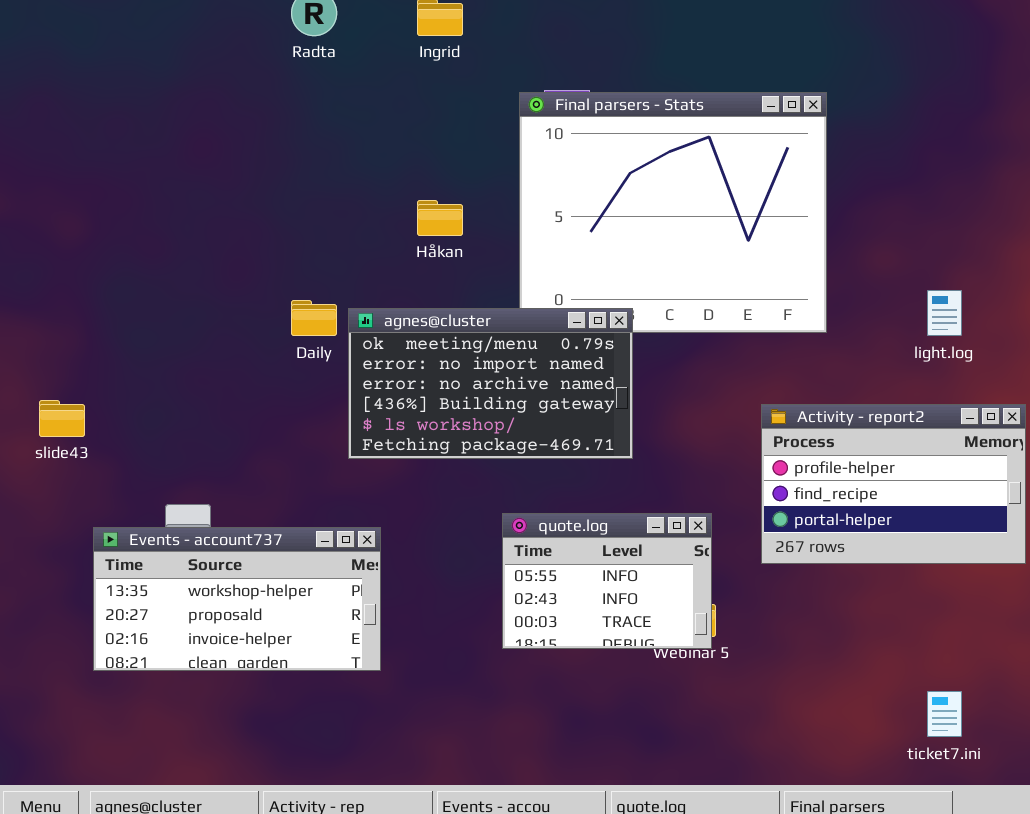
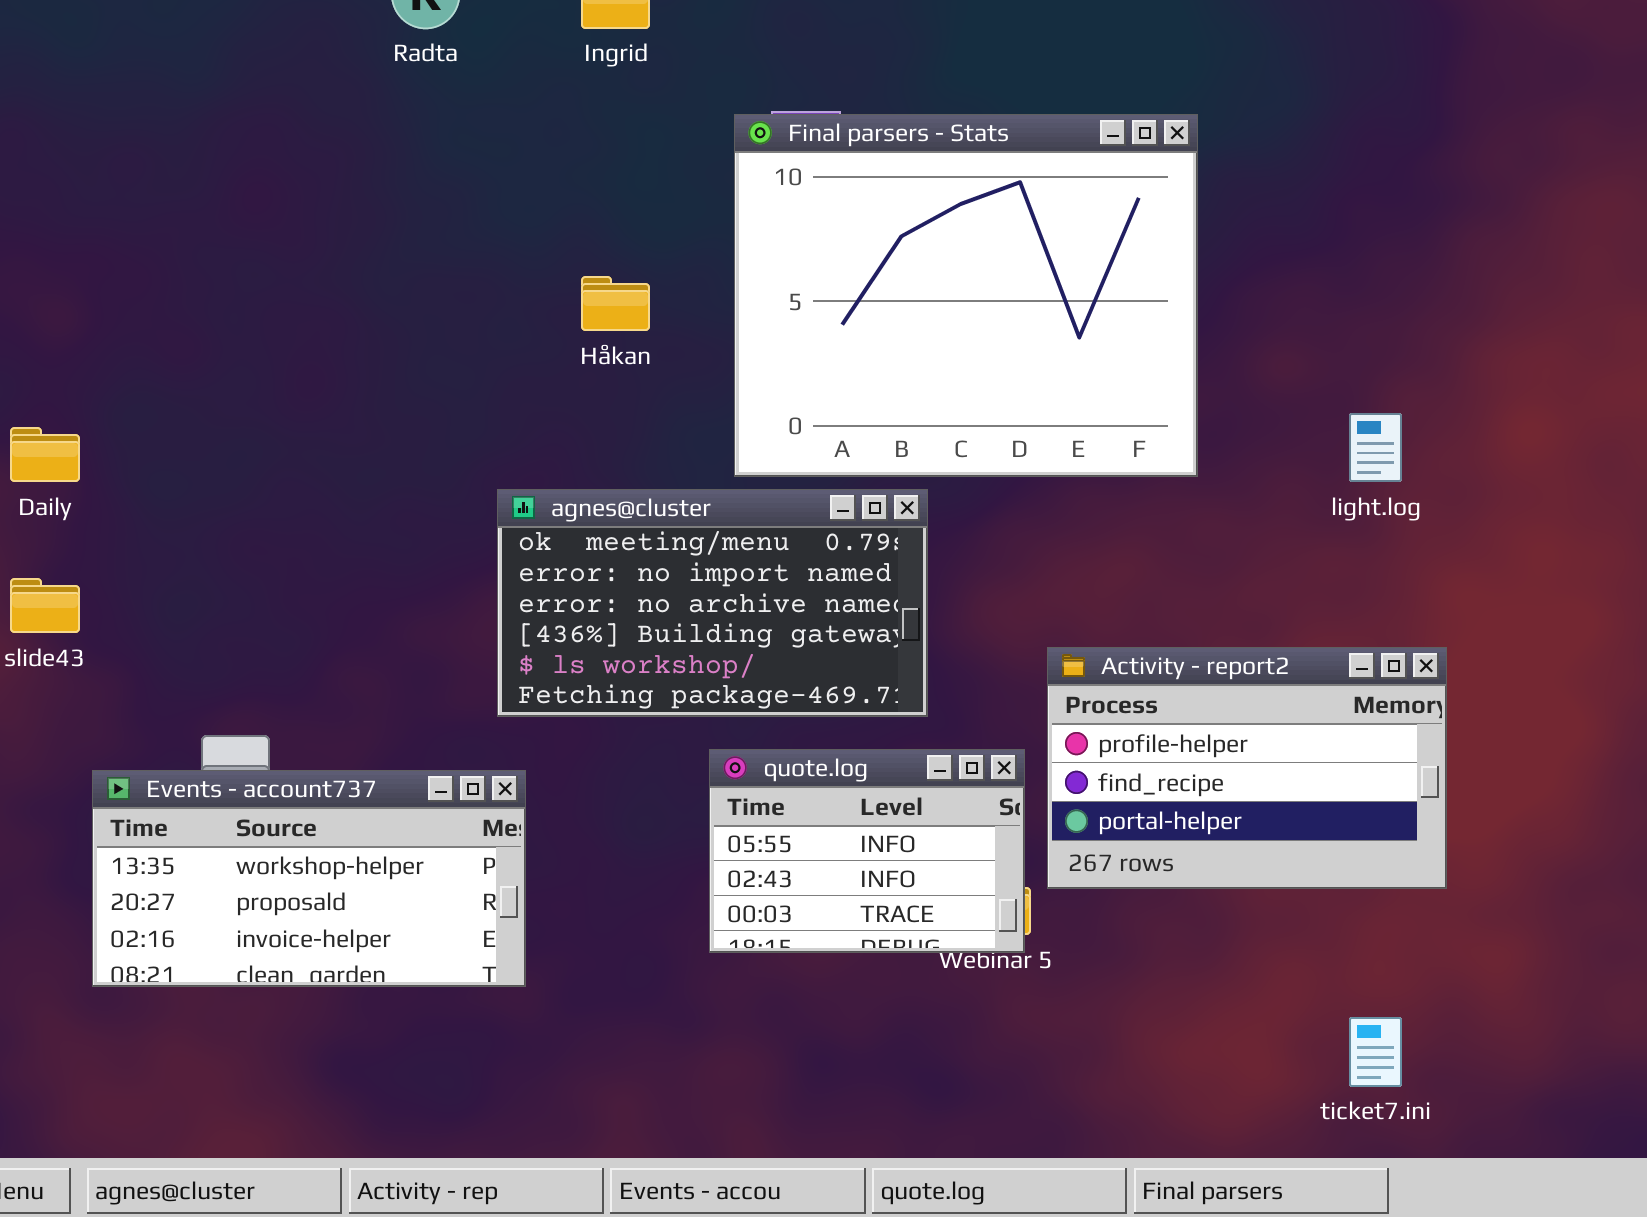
Daily: [291,300,337,336] -> [10,427,80,482], moved
agnes@cluster: [348,308,633,459] -> [497,489,928,717], moved
Activity - report2: [761,404,1026,564] -> [1047,647,1447,889], moved

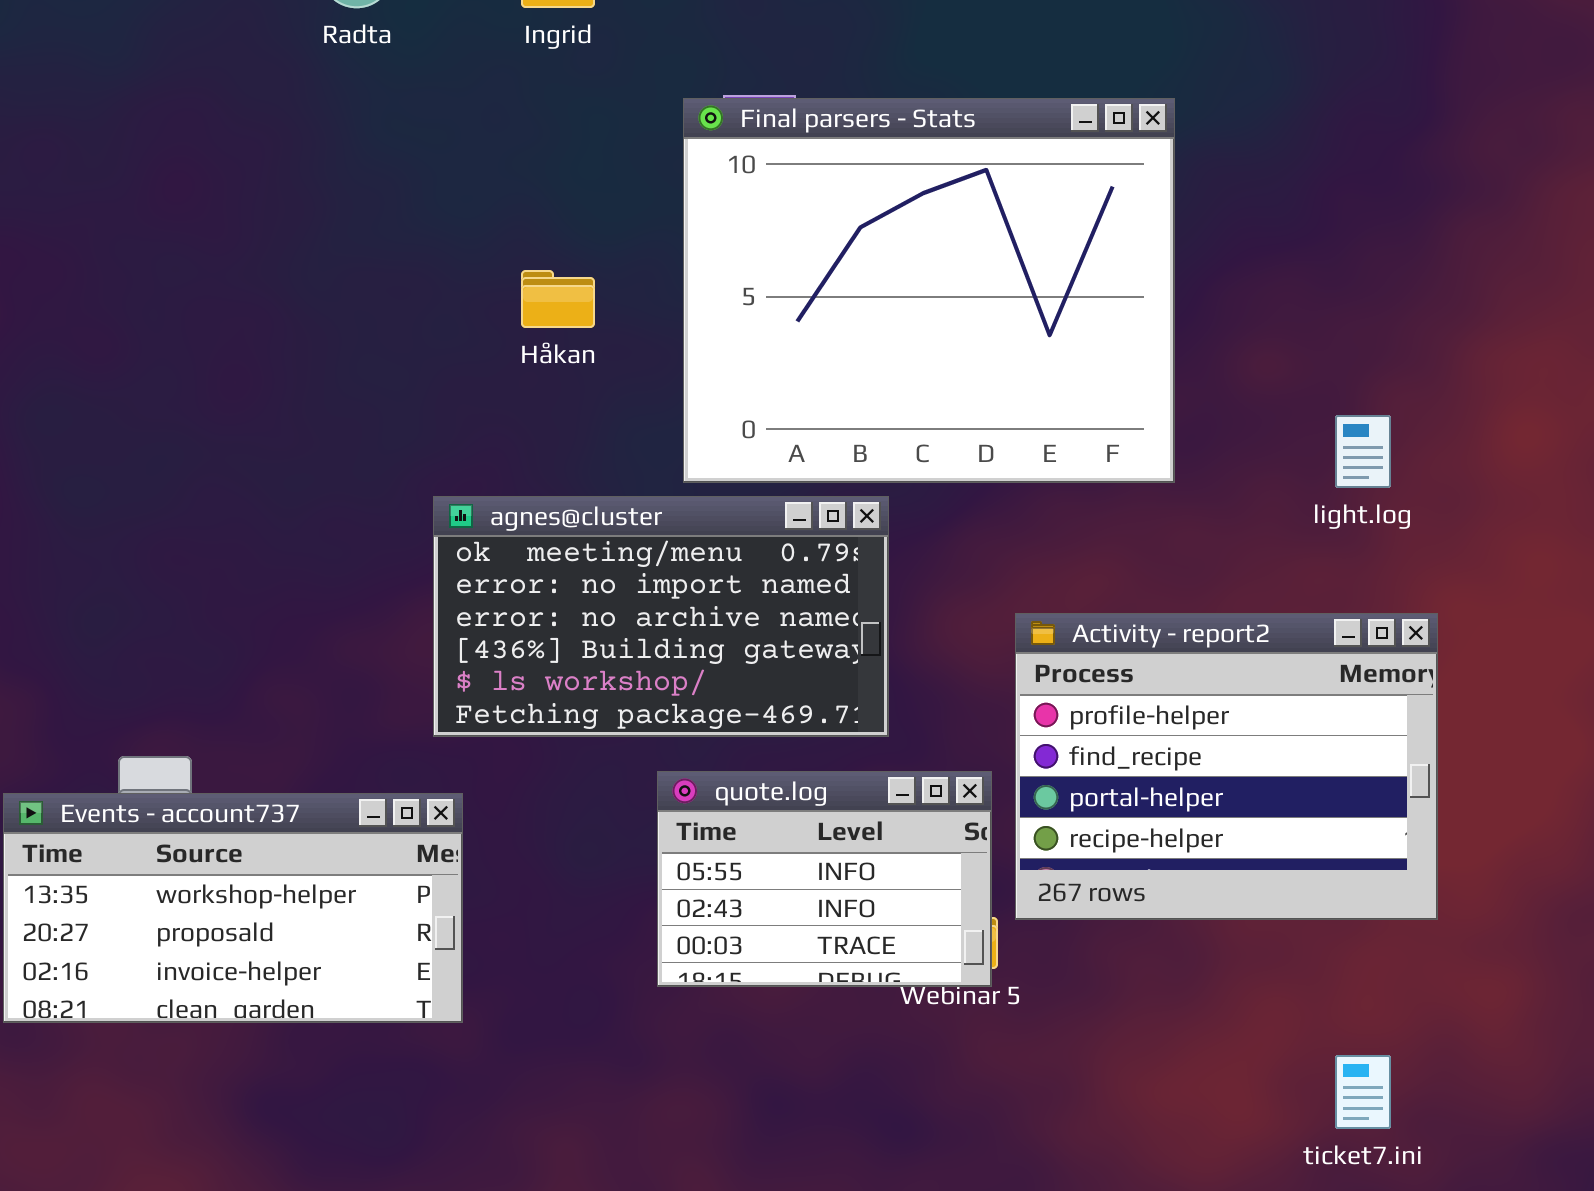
Activity - report2: [1047,647,1447,889] -> [1015,613,1438,920], resized

